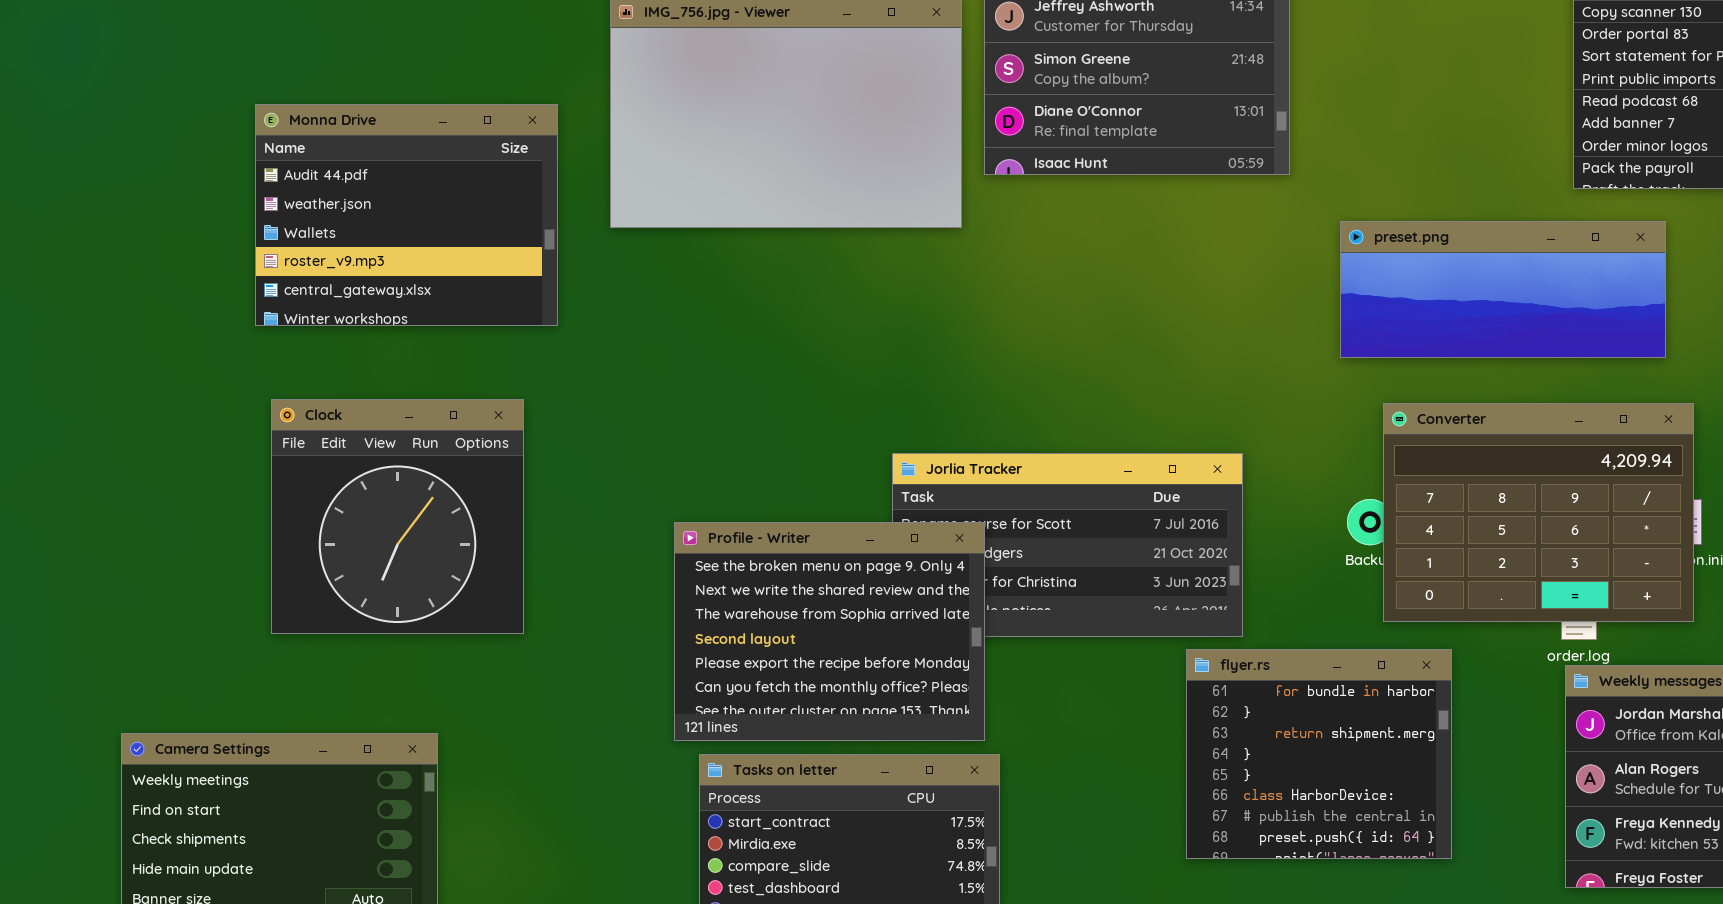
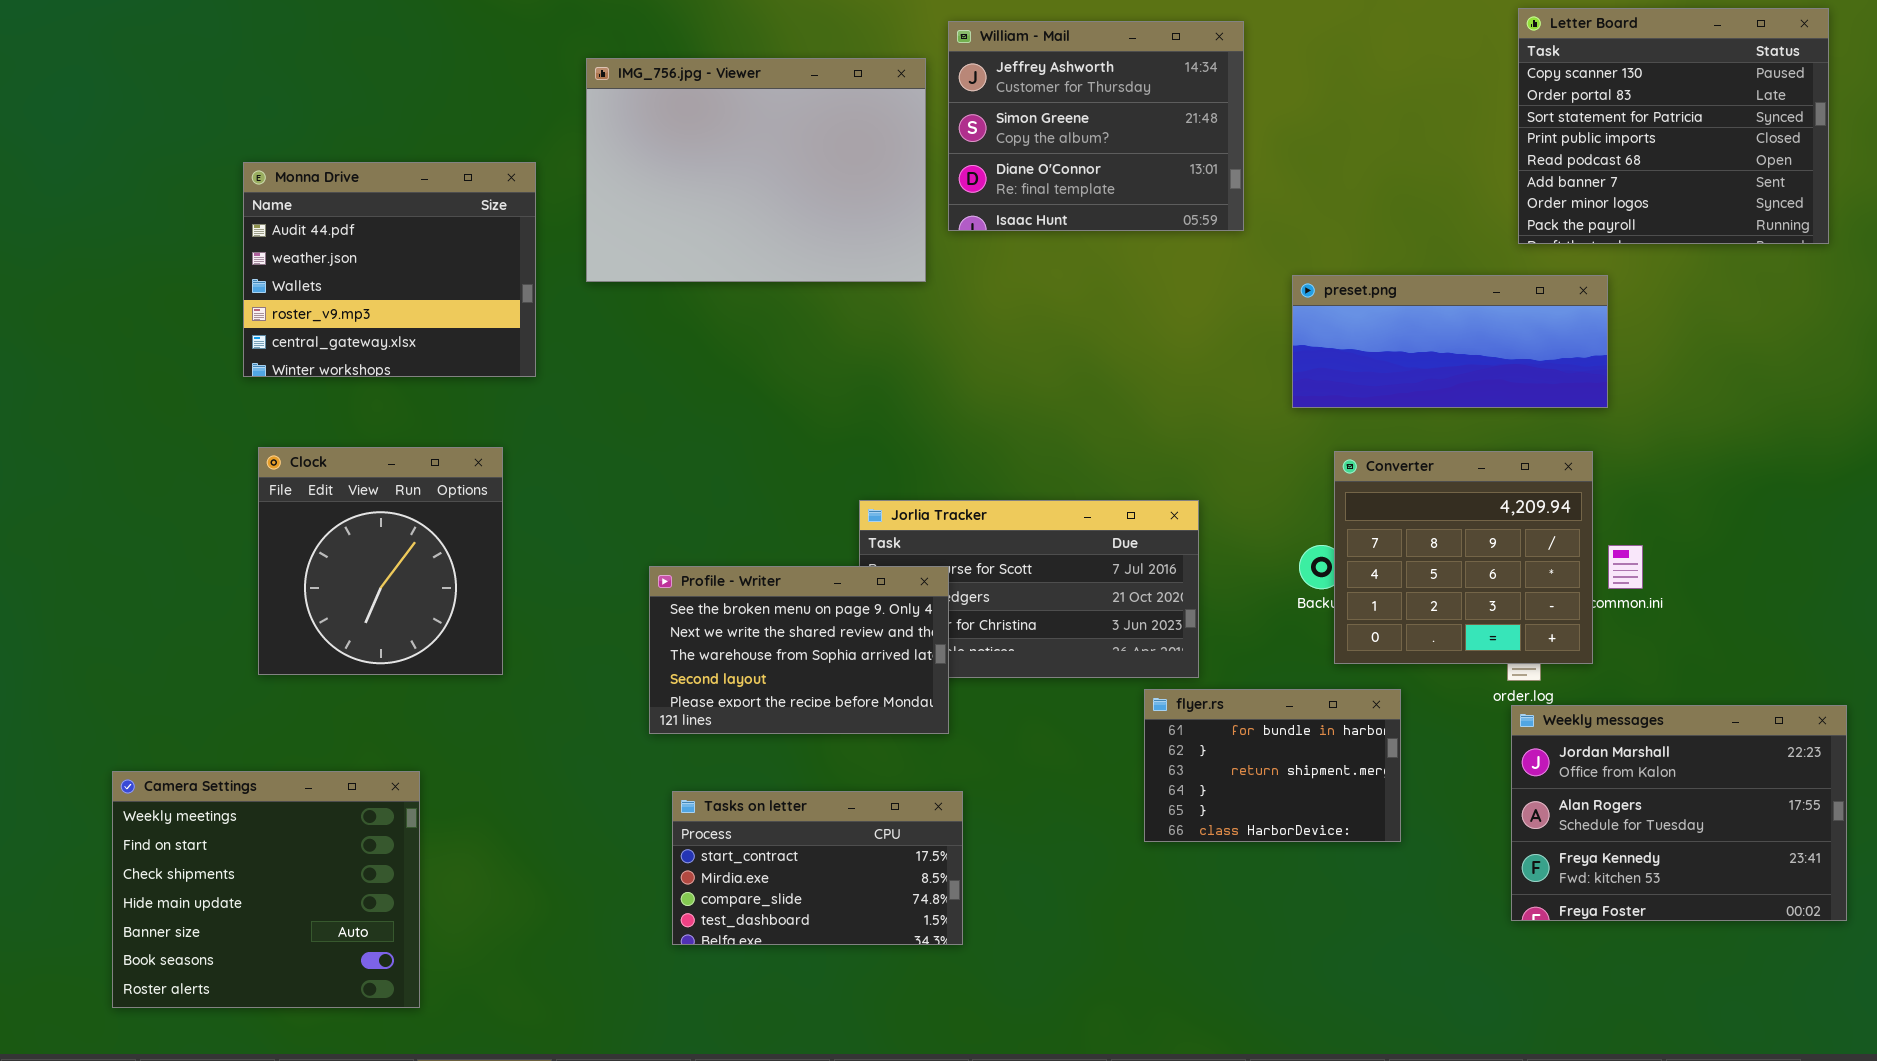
Converter: [1383,403,1694,622] -> [1334,451,1593,664], resized
Profile - Writer: [674,522,985,741] -> [649,566,949,734], resized
flyer.rs: [1186,649,1452,859] -> [1144,689,1401,842], resized

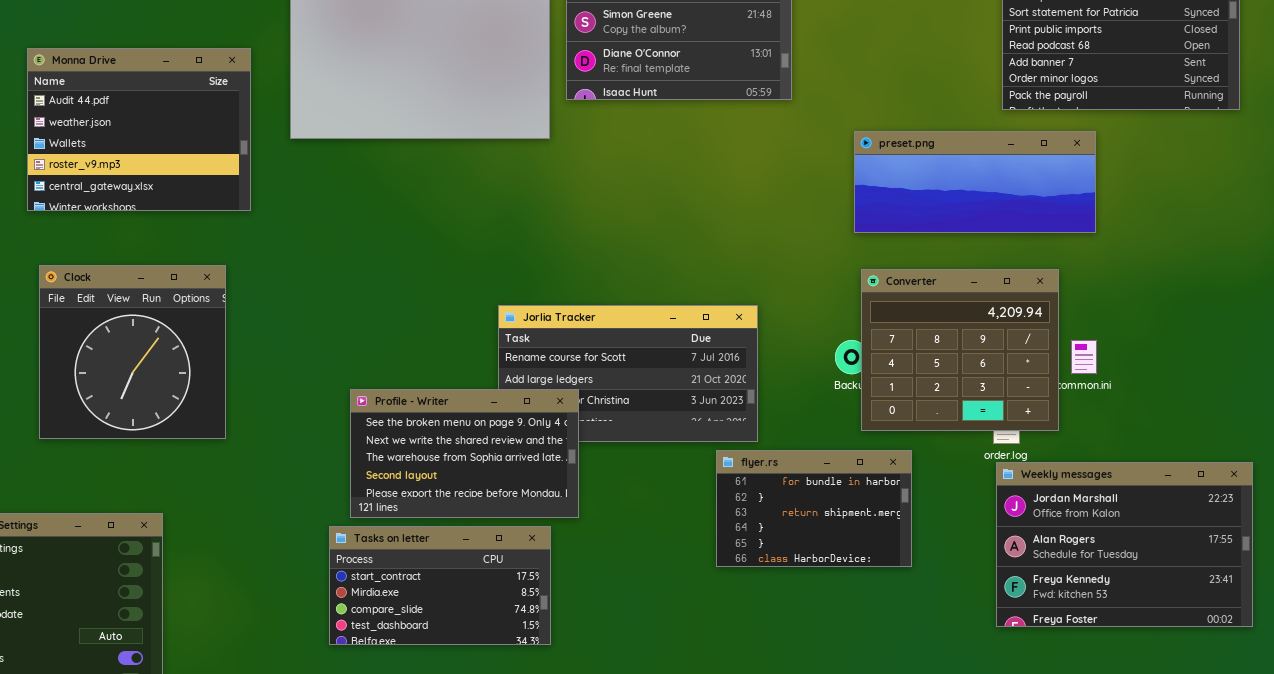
preset.png: [1292,275,1608,408] -> [854,131,1096,233], moved
Profile - Writer: [649,566,949,734] -> [350,389,579,518], moved
Tasks on letter: [672,791,963,945] -> [329,526,551,645], moved

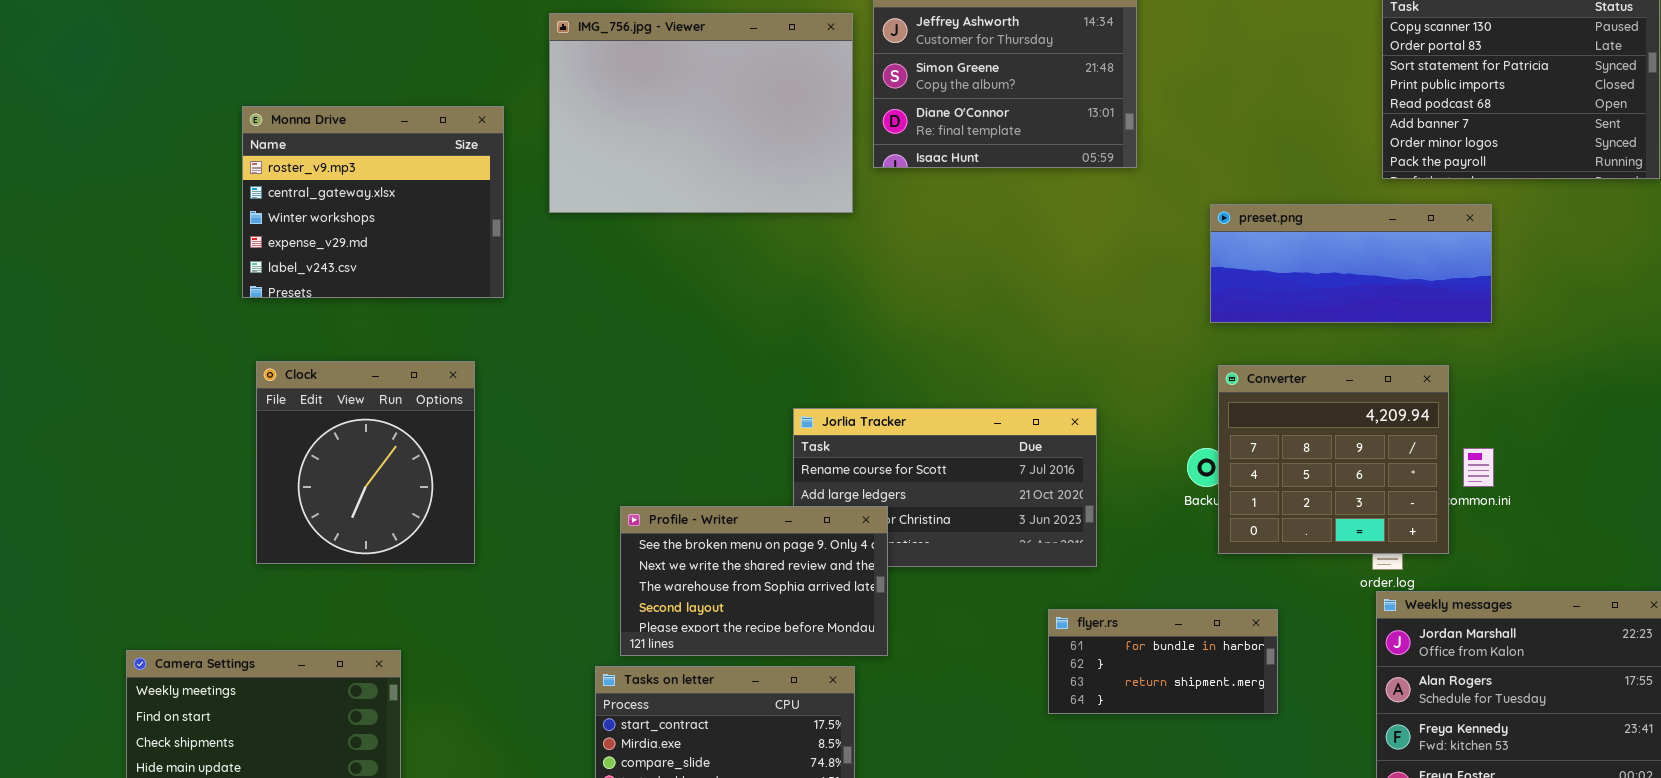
Monna Drive: [27,48,251,211] -> [242,106,504,298], scrolled down 3 rows
flyer.rs: [716,450,912,567] -> [1048,609,1278,714], resized

